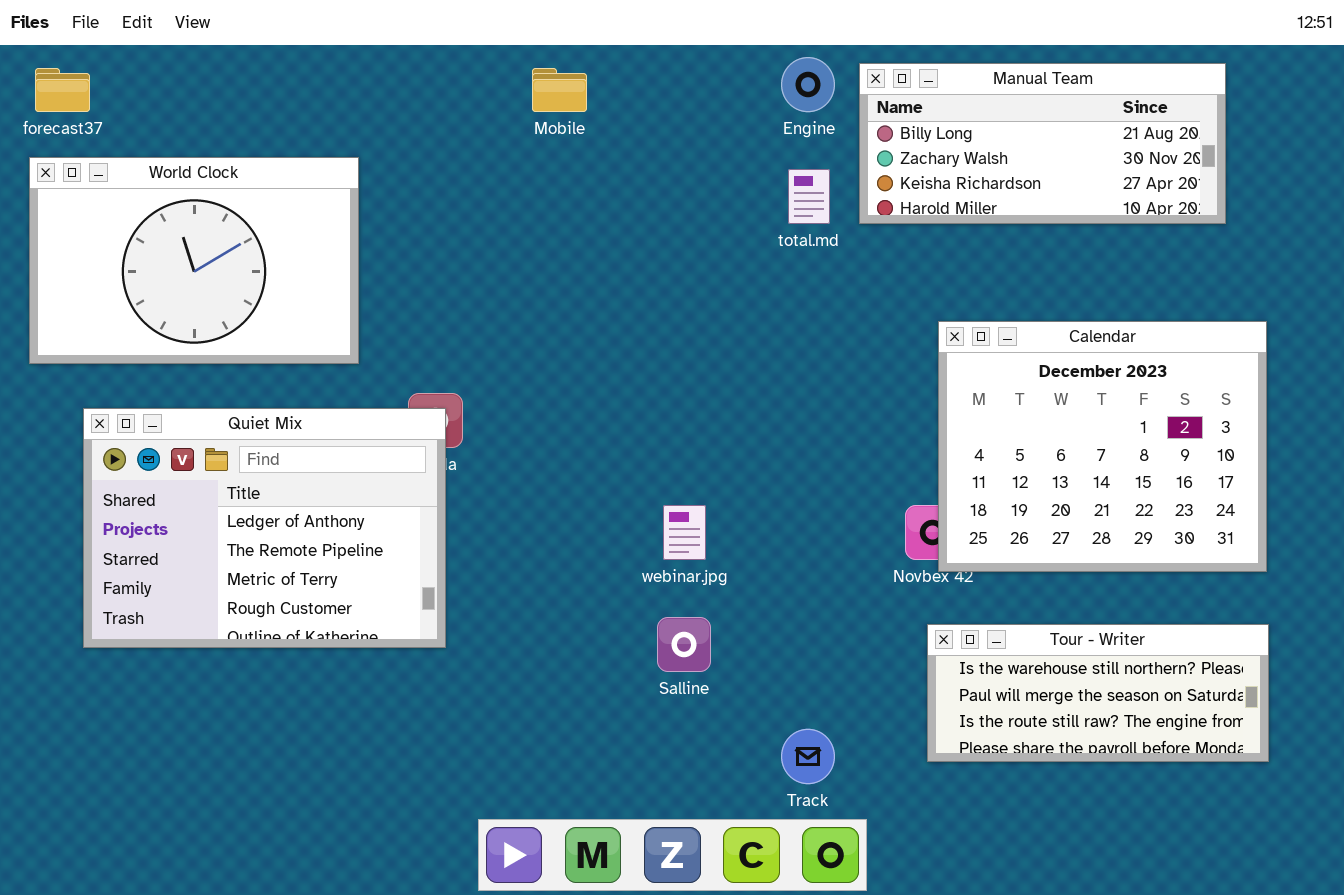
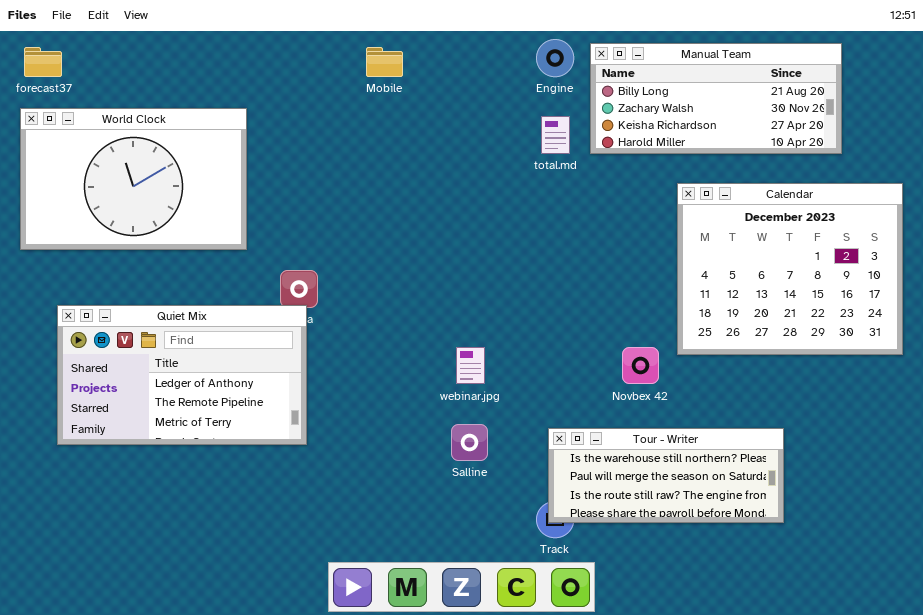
Calendar: [938,321,1267,572] -> [677,183,903,355], moved
Quiet Mix: [83,408,446,648] -> [57,305,307,445], resized
Tour - Writer: [927,624,1269,762] -> [548,428,784,523], moved

